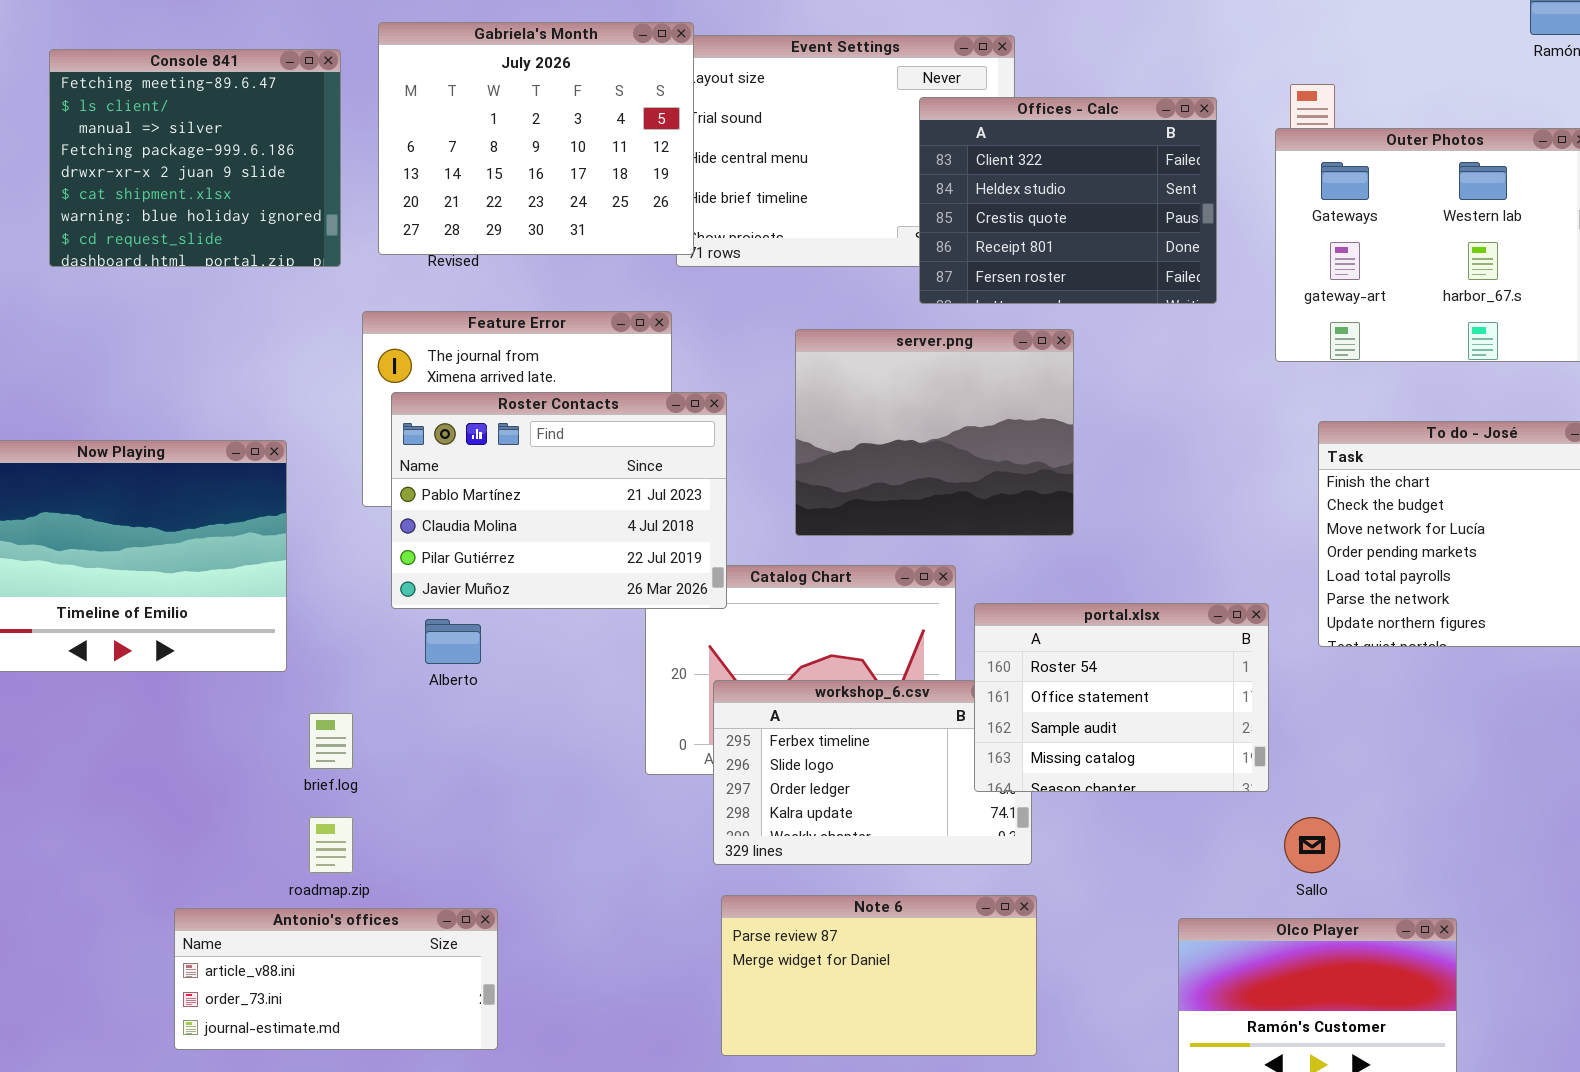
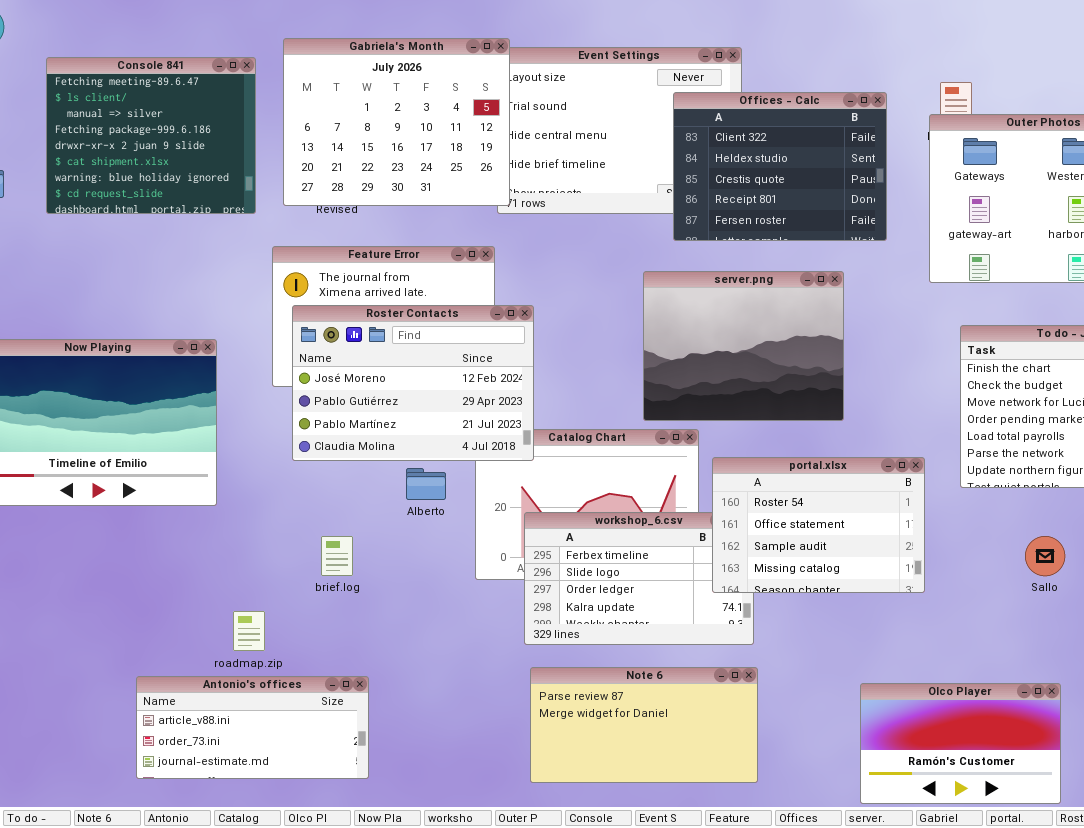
server.png: [795,329,1074,536] -> [643,271,844,421], moved
Roster Contacts: [391,392,727,609] -> [292,305,534,461], scrolled up 2 rows
Alberto: [425,619,481,664] -> [406,468,446,500], moved
brief.log: [309,713,353,769] -> [321,536,353,576], moved
Sallo: [1284,817,1340,873] -> [1025,536,1065,576], moved

